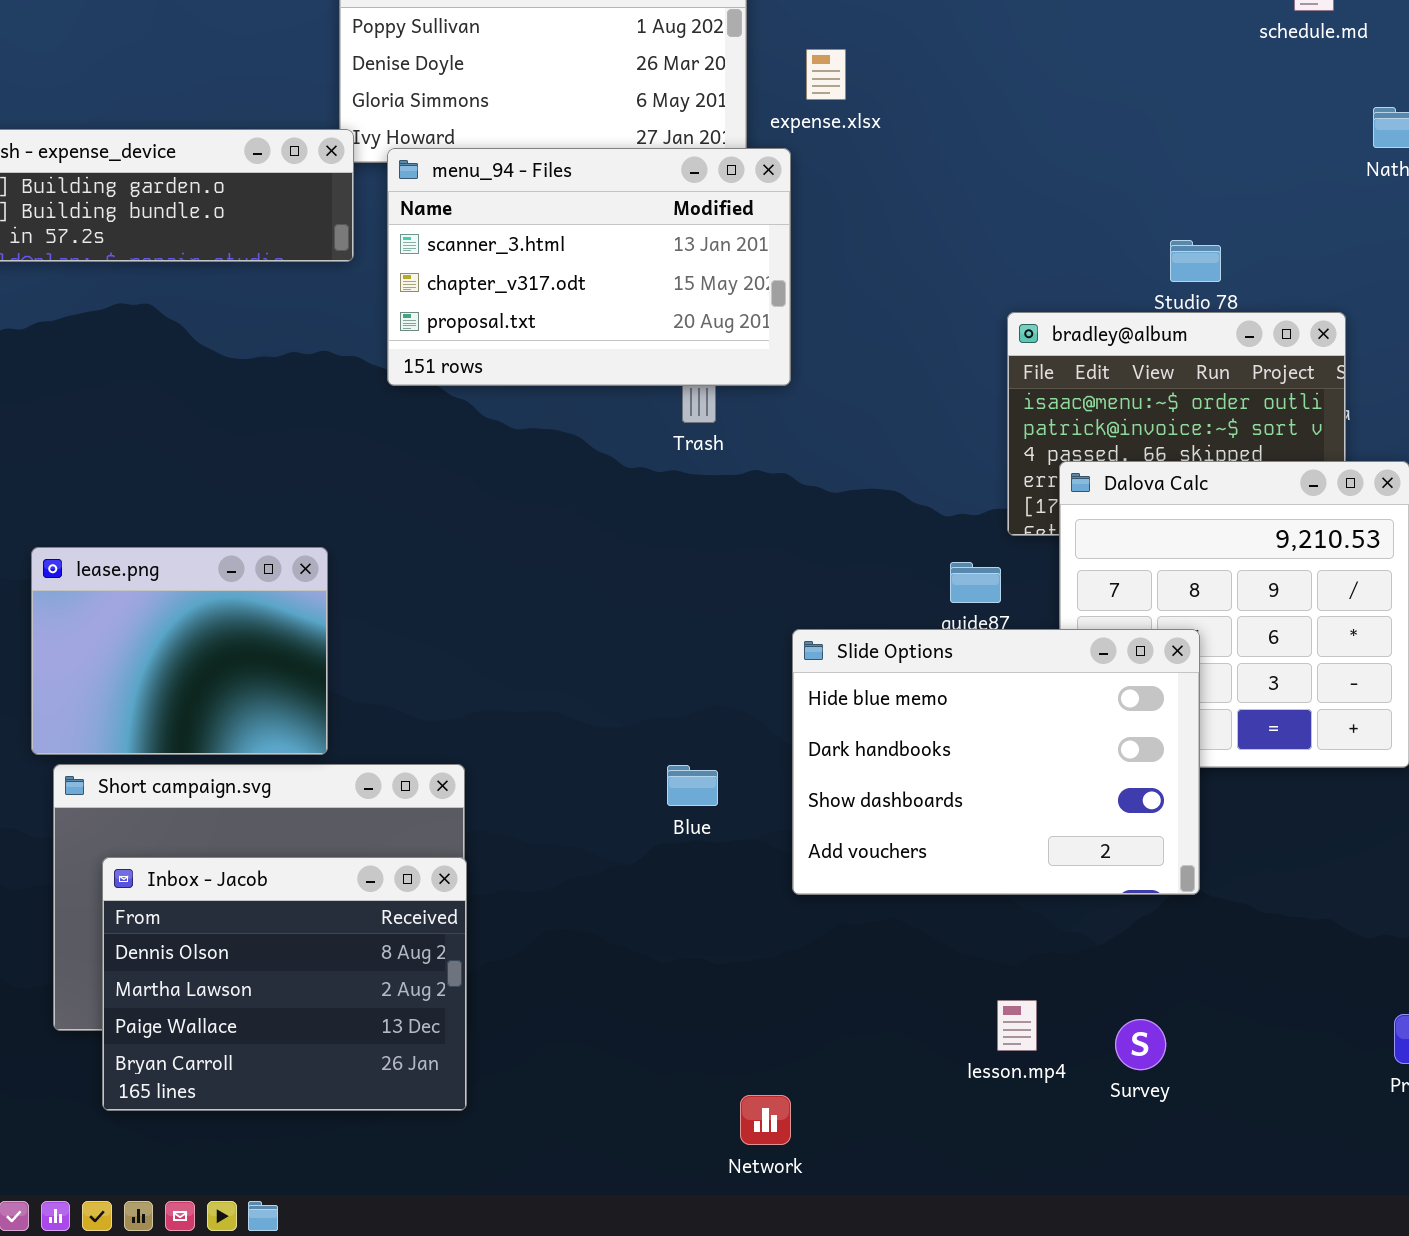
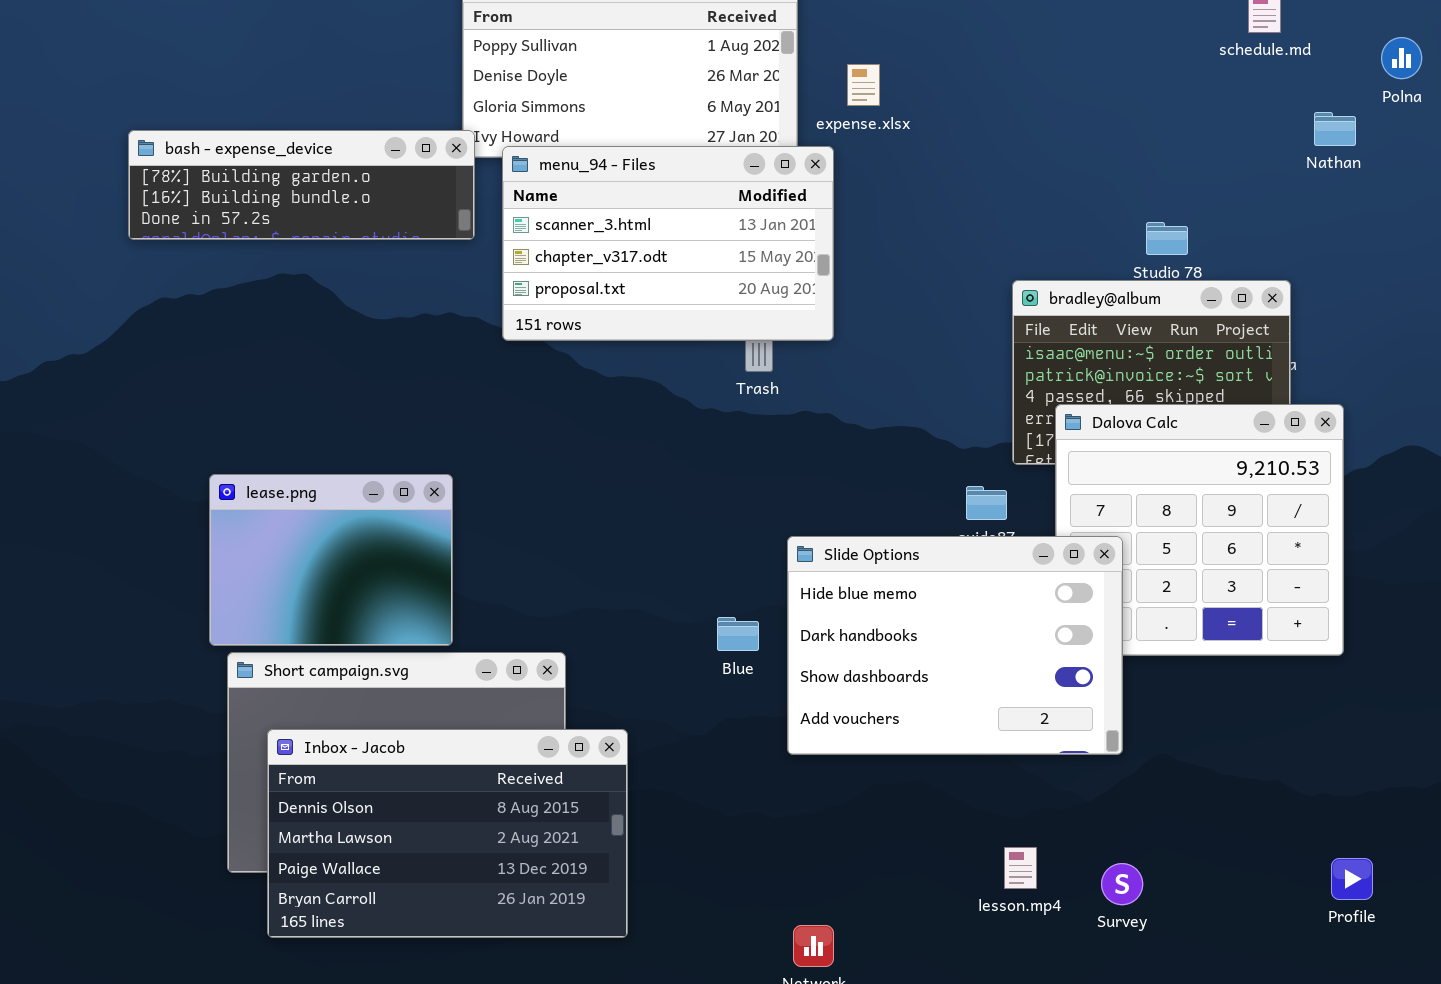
Slide Options: [792,629,1200,895] -> [787,536,1123,755], moved
Blue: [667,765,718,806] -> [717,617,759,651], moved
Inbox - Jacob: [102,857,467,1111] -> [267,729,628,938], resized

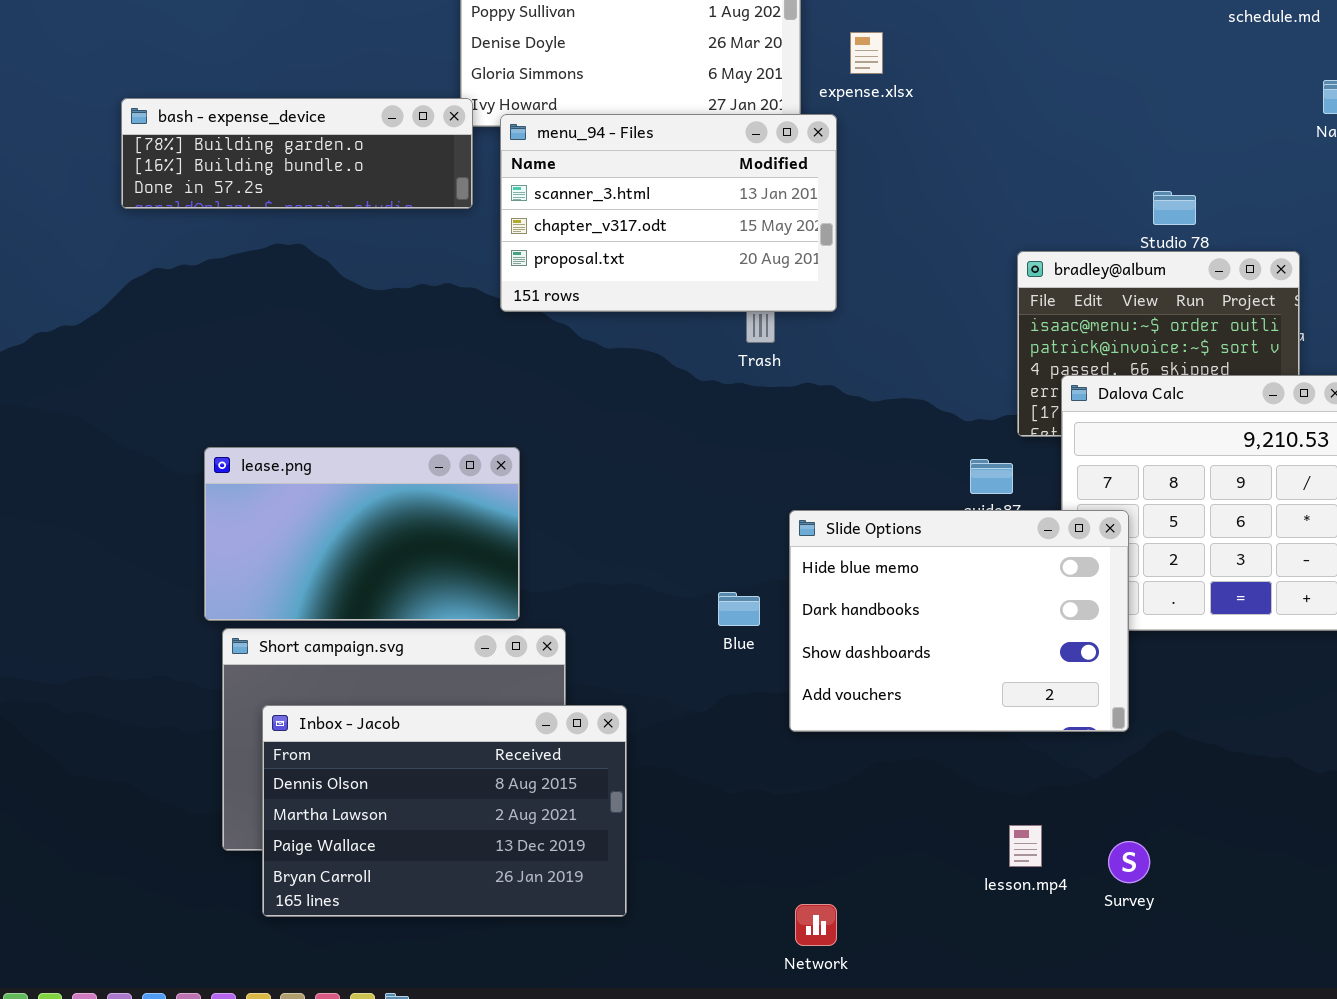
lease.png: [209,474,453,646] -> [204,447,520,621], resized

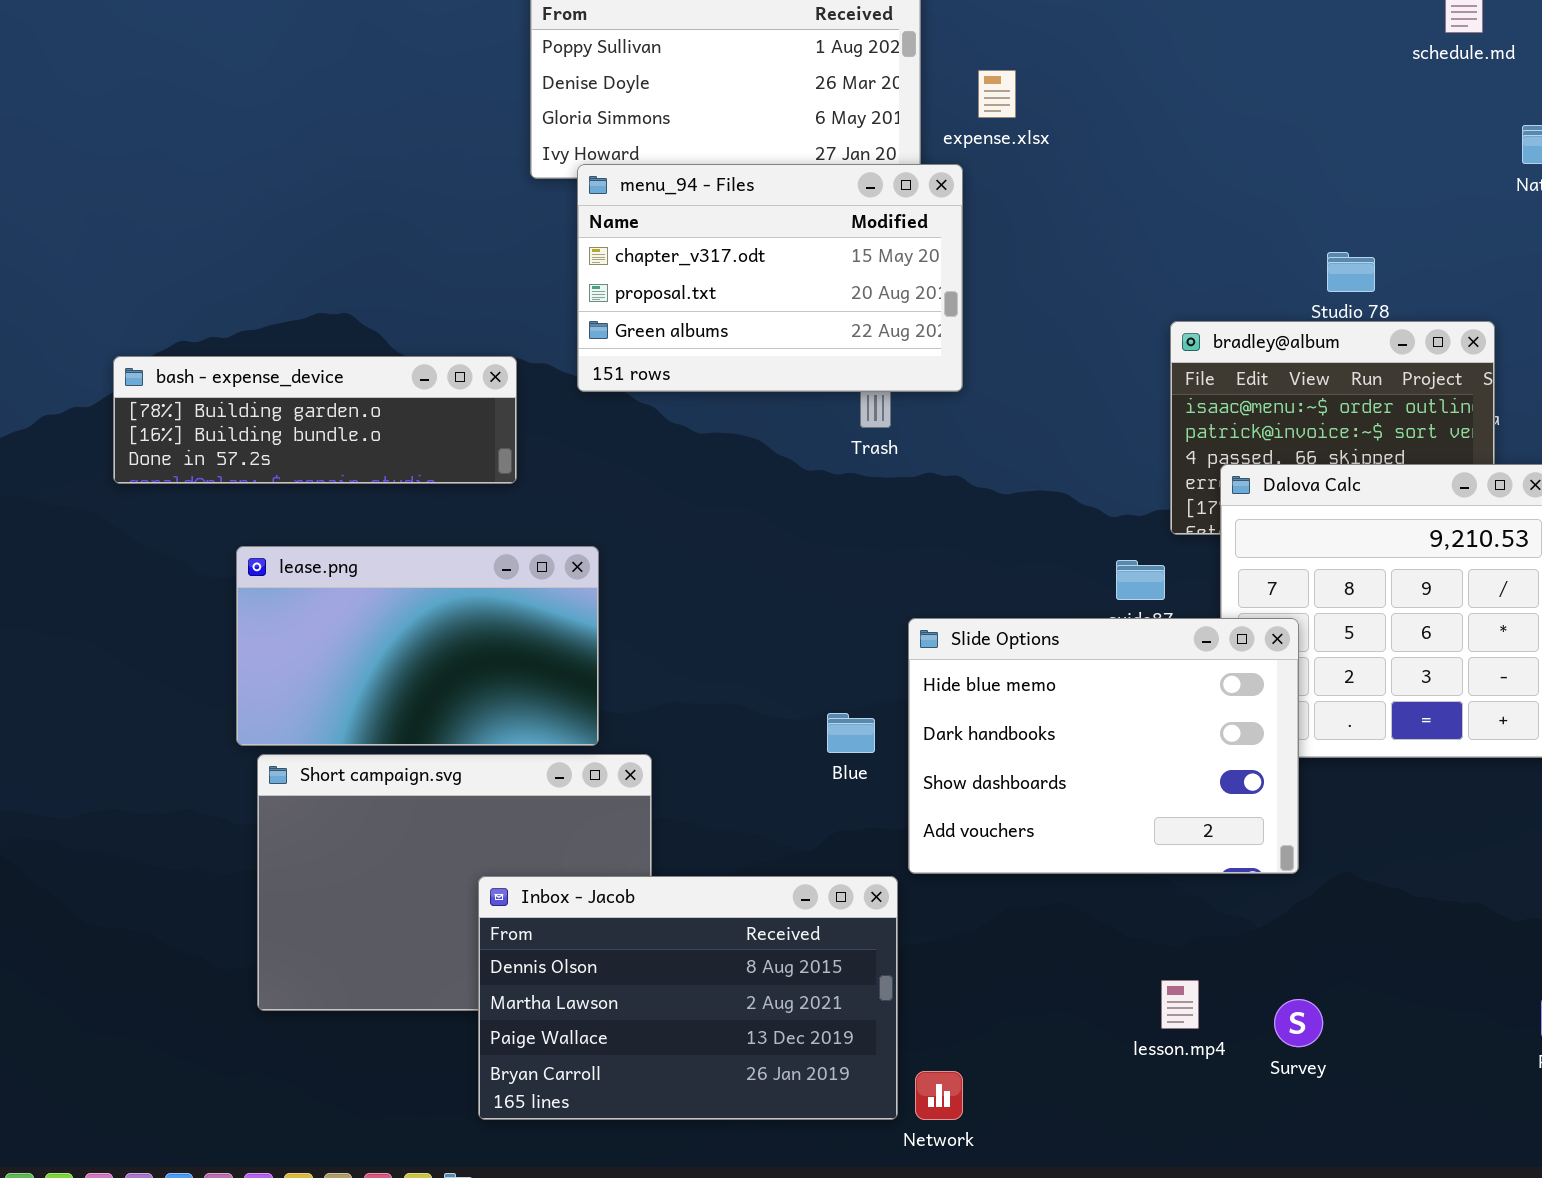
bash - expense_device: [121,98,473,209] -> [113,356,517,484], moved
menu_94 - Files: [500,114,837,312] -> [577,164,963,392], scrolled down 1 row
Inbox - Jacob: [262,705,627,917] -> [478,876,898,1120], moved

